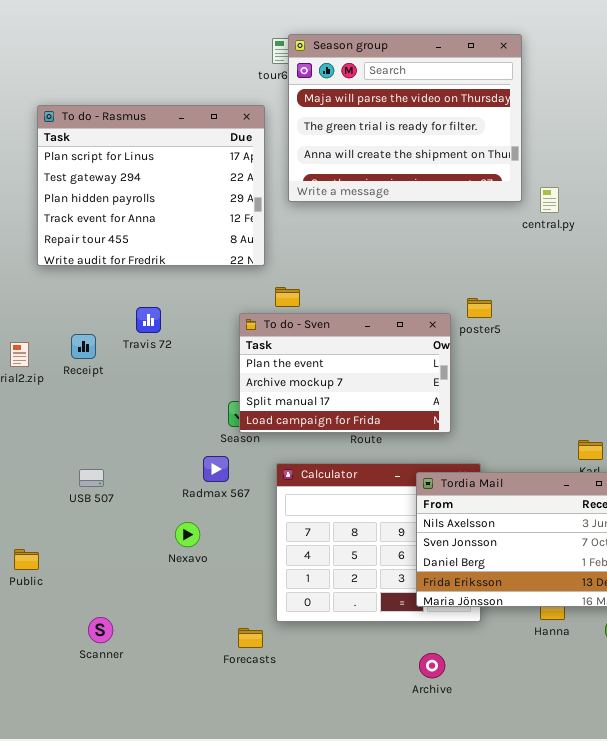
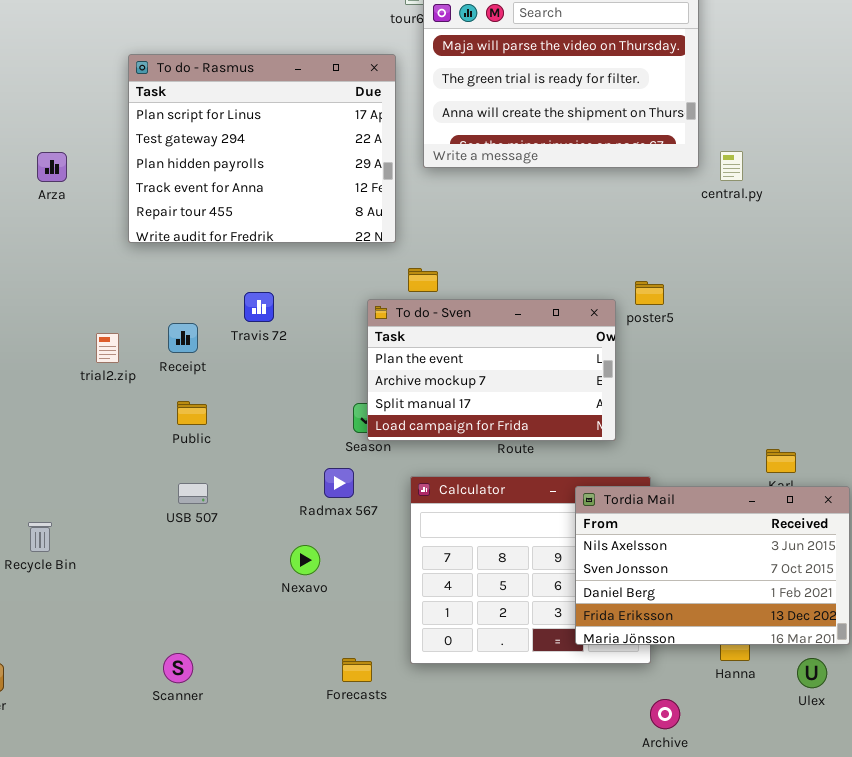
Public: [14,549,39,570] -> [177,401,207,425], moved
Scanner: [88,617,113,643] -> [163,653,193,683], moved
Forecasts: [238,628,263,648] -> [342,658,372,682], moved
Archive: [419,653,445,678] -> [650,699,680,729], moved

